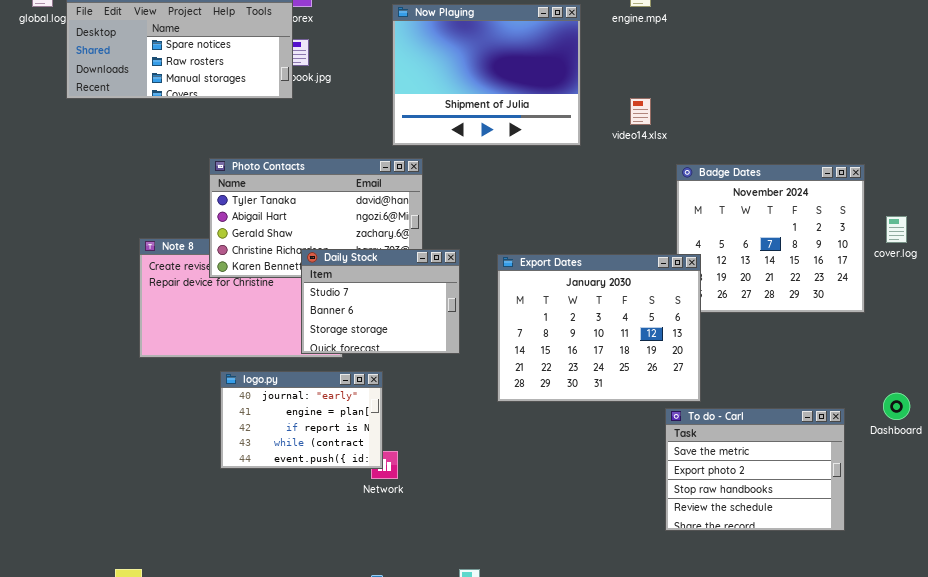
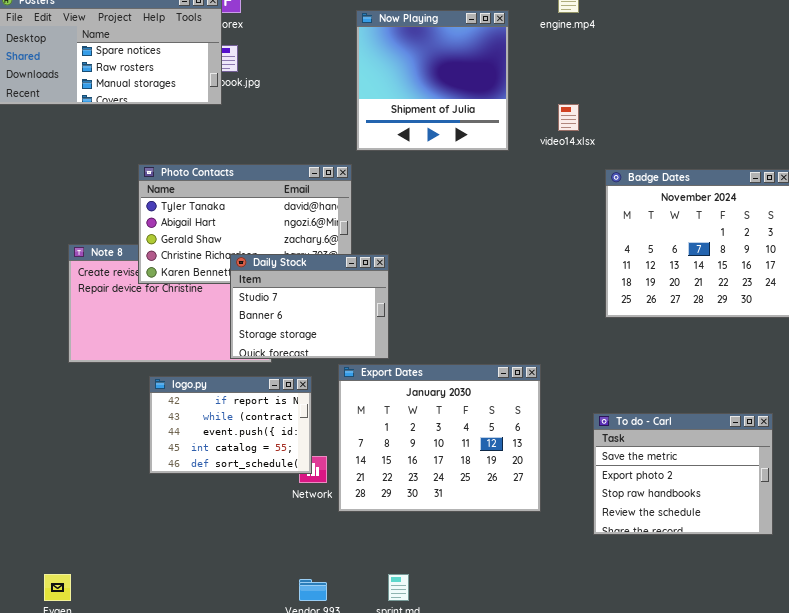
Now Playing: [392,4,581,146] -> [356,10,509,151], resized
Export Dates: [497,254,701,402] -> [338,364,541,512], moved
logo.py: [220,371,383,469] -> [149,376,312,474], scrolled down 2 rows

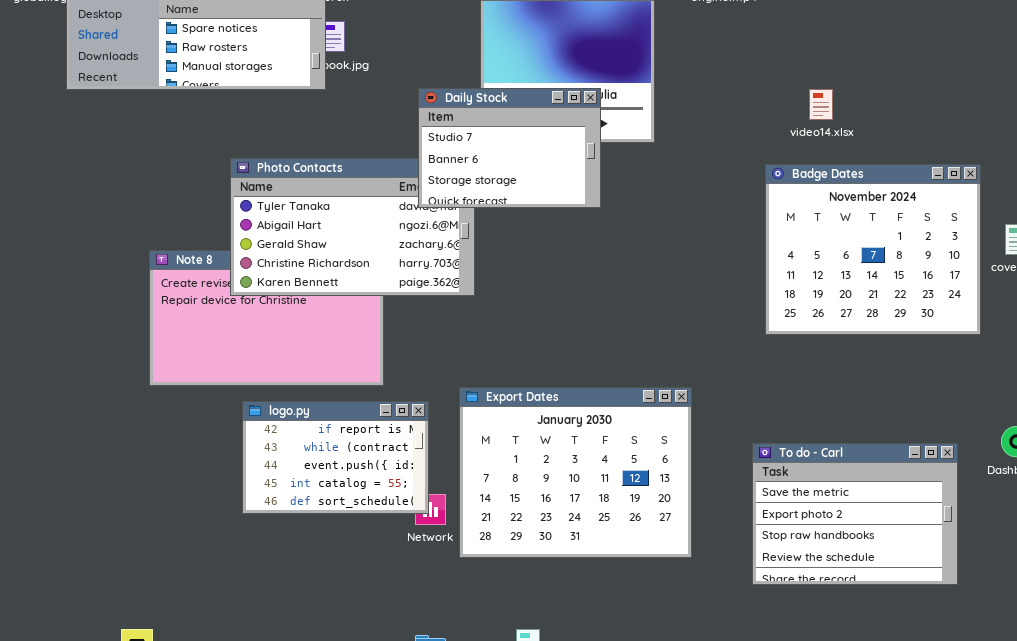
video14.xlsx: [558,104,579,131] -> [809,89,833,120], moved
Daily Stock: [230,254,389,359] -> [418,88,601,208], moved

